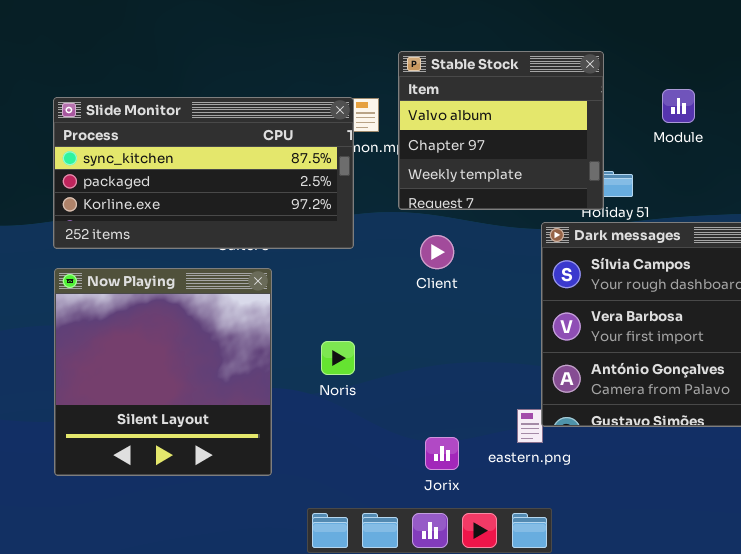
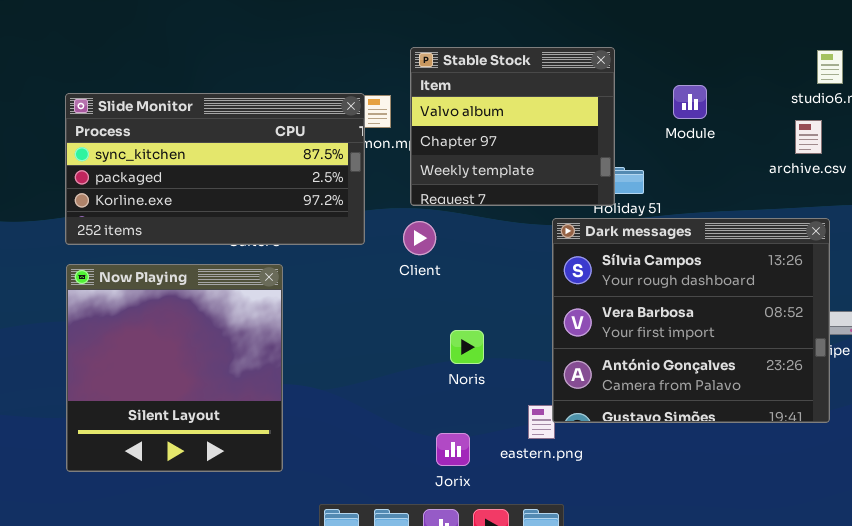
Client: [420,235,454,269] -> [403,221,436,255], moved
Noris: [321,341,355,375] -> [450,330,484,364], moved

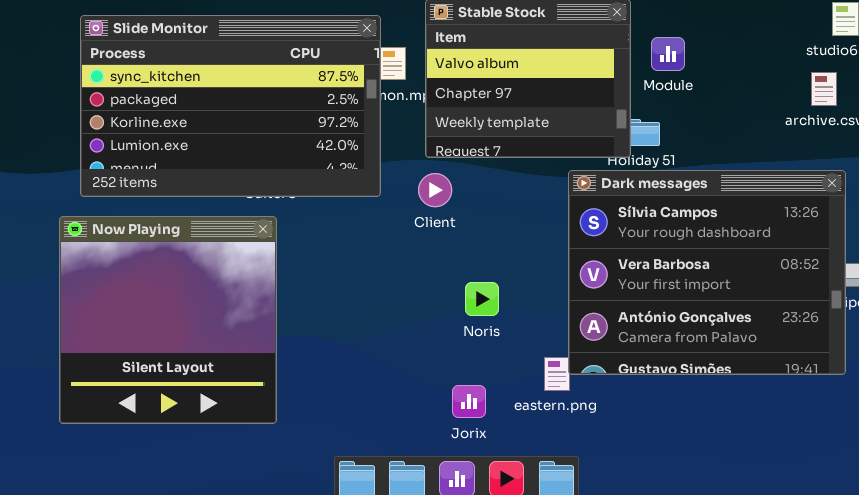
Module: [673,85,707,119] -> [651,37,685,71], moved
Slide Monitor: [65,93,365,245] -> [80,15,381,197], resized
Now Playing: [66,264,283,472] -> [59,216,277,424], moved

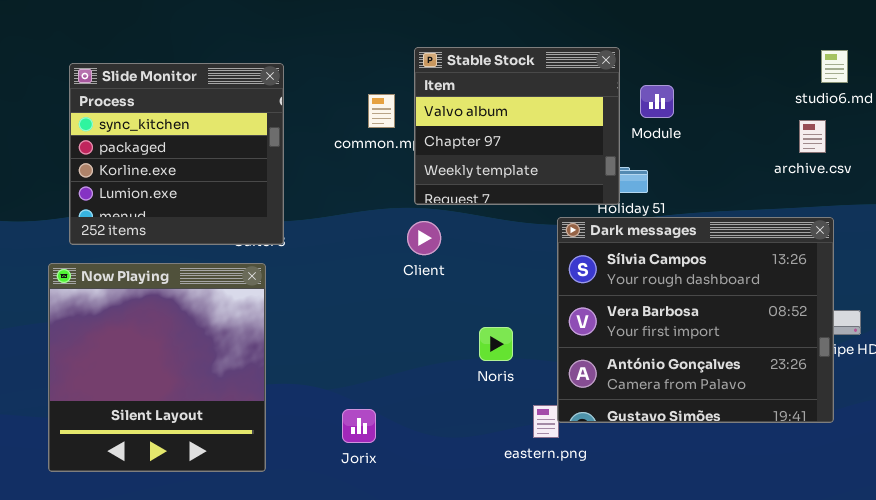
Slide Monitor: [80,15,381,197] -> [69,63,284,245], resized
Noris: [465,282,499,316] -> [479,327,513,361], moved
Jorix: [452,385,486,418] -> [342,409,376,443], moved

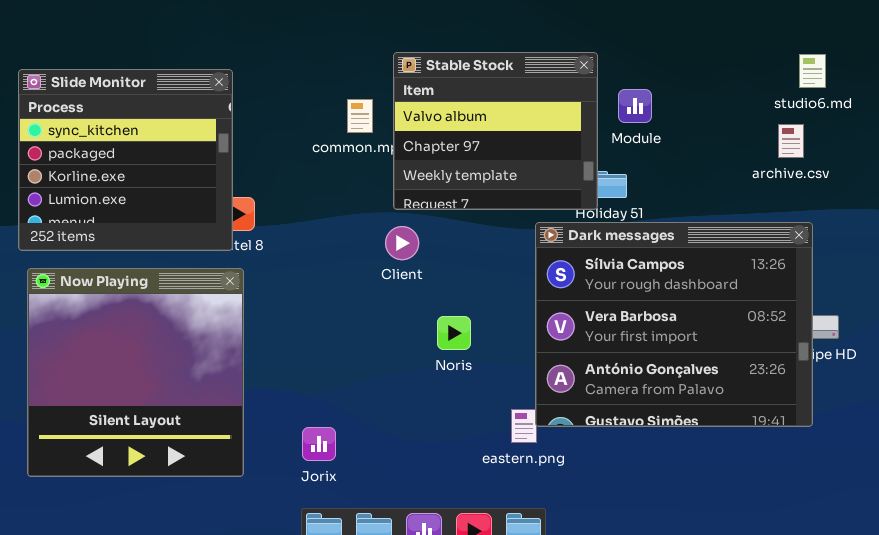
Slide Monitor: [69,63,284,245] -> [18,69,233,251], moved
Noris: [479,327,513,361] -> [437,316,471,350], moved
Jorix: [342,409,376,443] -> [302,427,336,461], moved

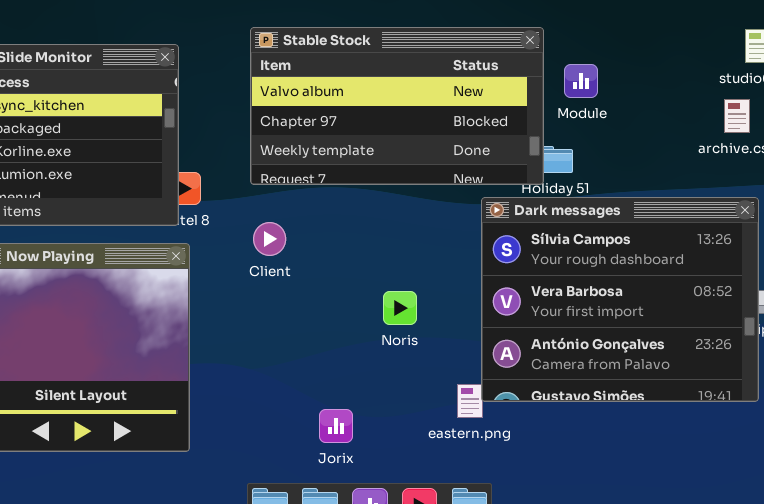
Stable Stock: [393,52,598,210] -> [250,27,544,185], resized
Client: [385,226,419,260] -> [253,222,286,256], moved
Jorix: [302,427,336,461] -> [319,409,353,443], moved

